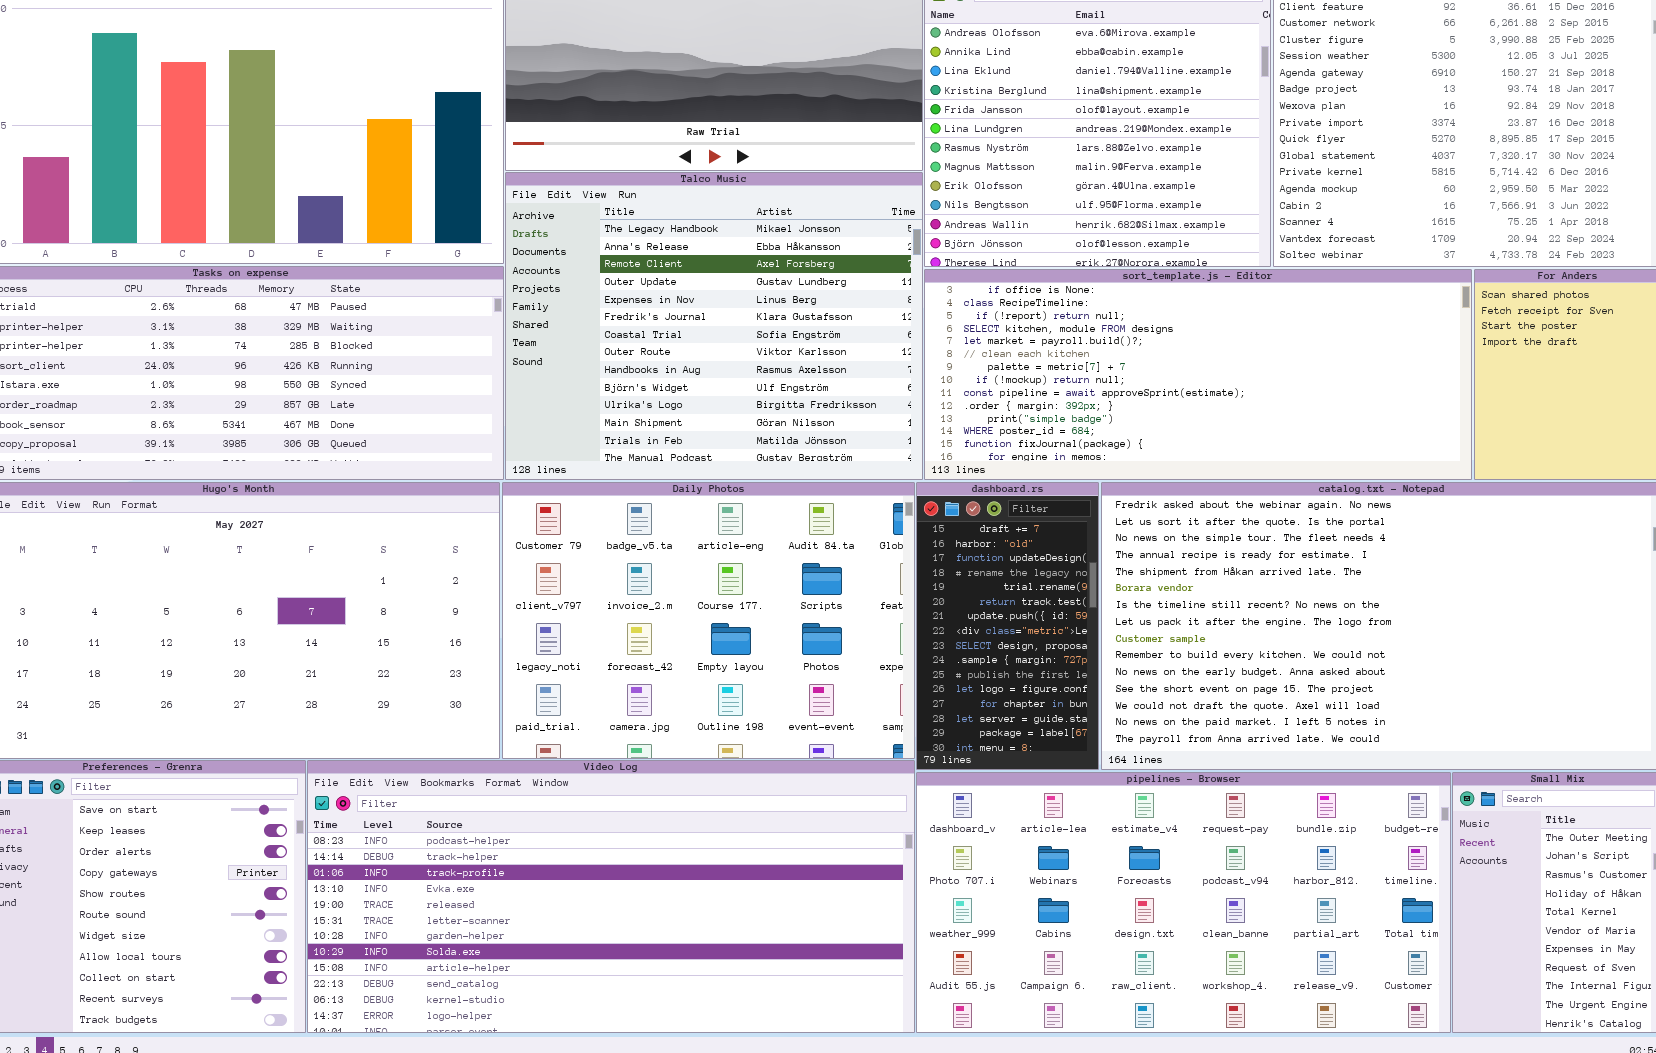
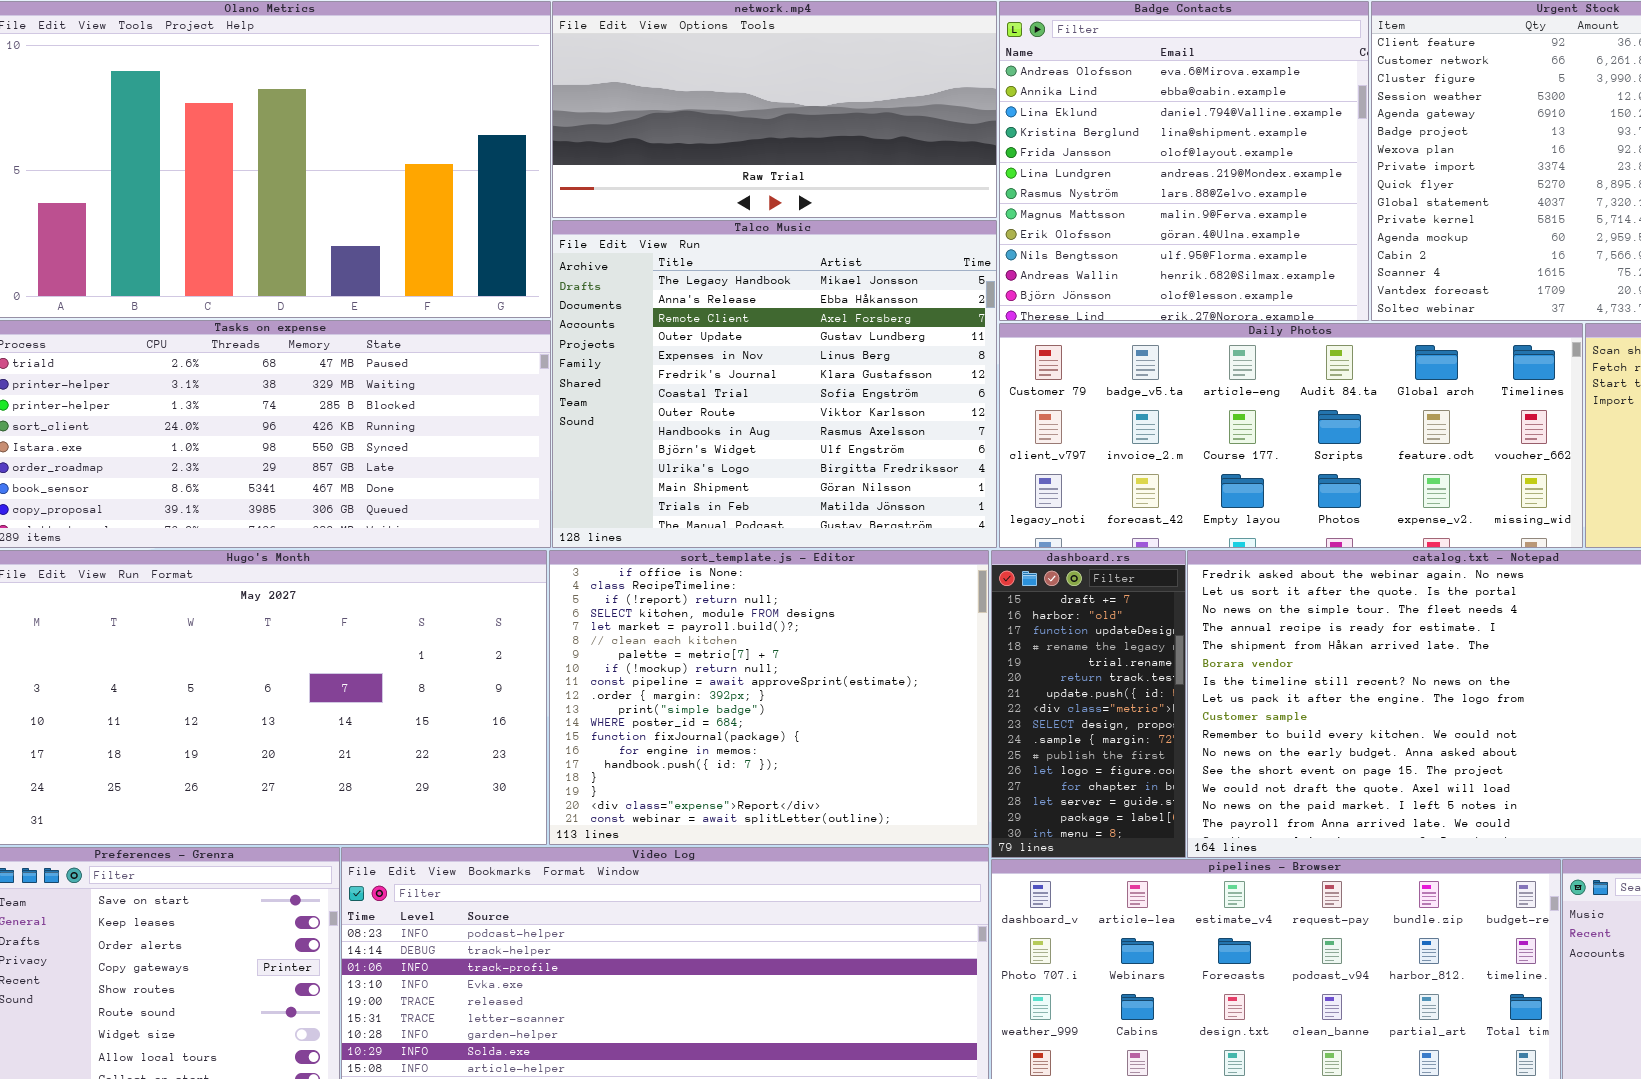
sort_template.js - Editor: [924,269,1472,480] -> [549,550,989,845], moved, resized
Daily Photos: [502,482,915,759] -> [999,323,1583,548], moved, resized

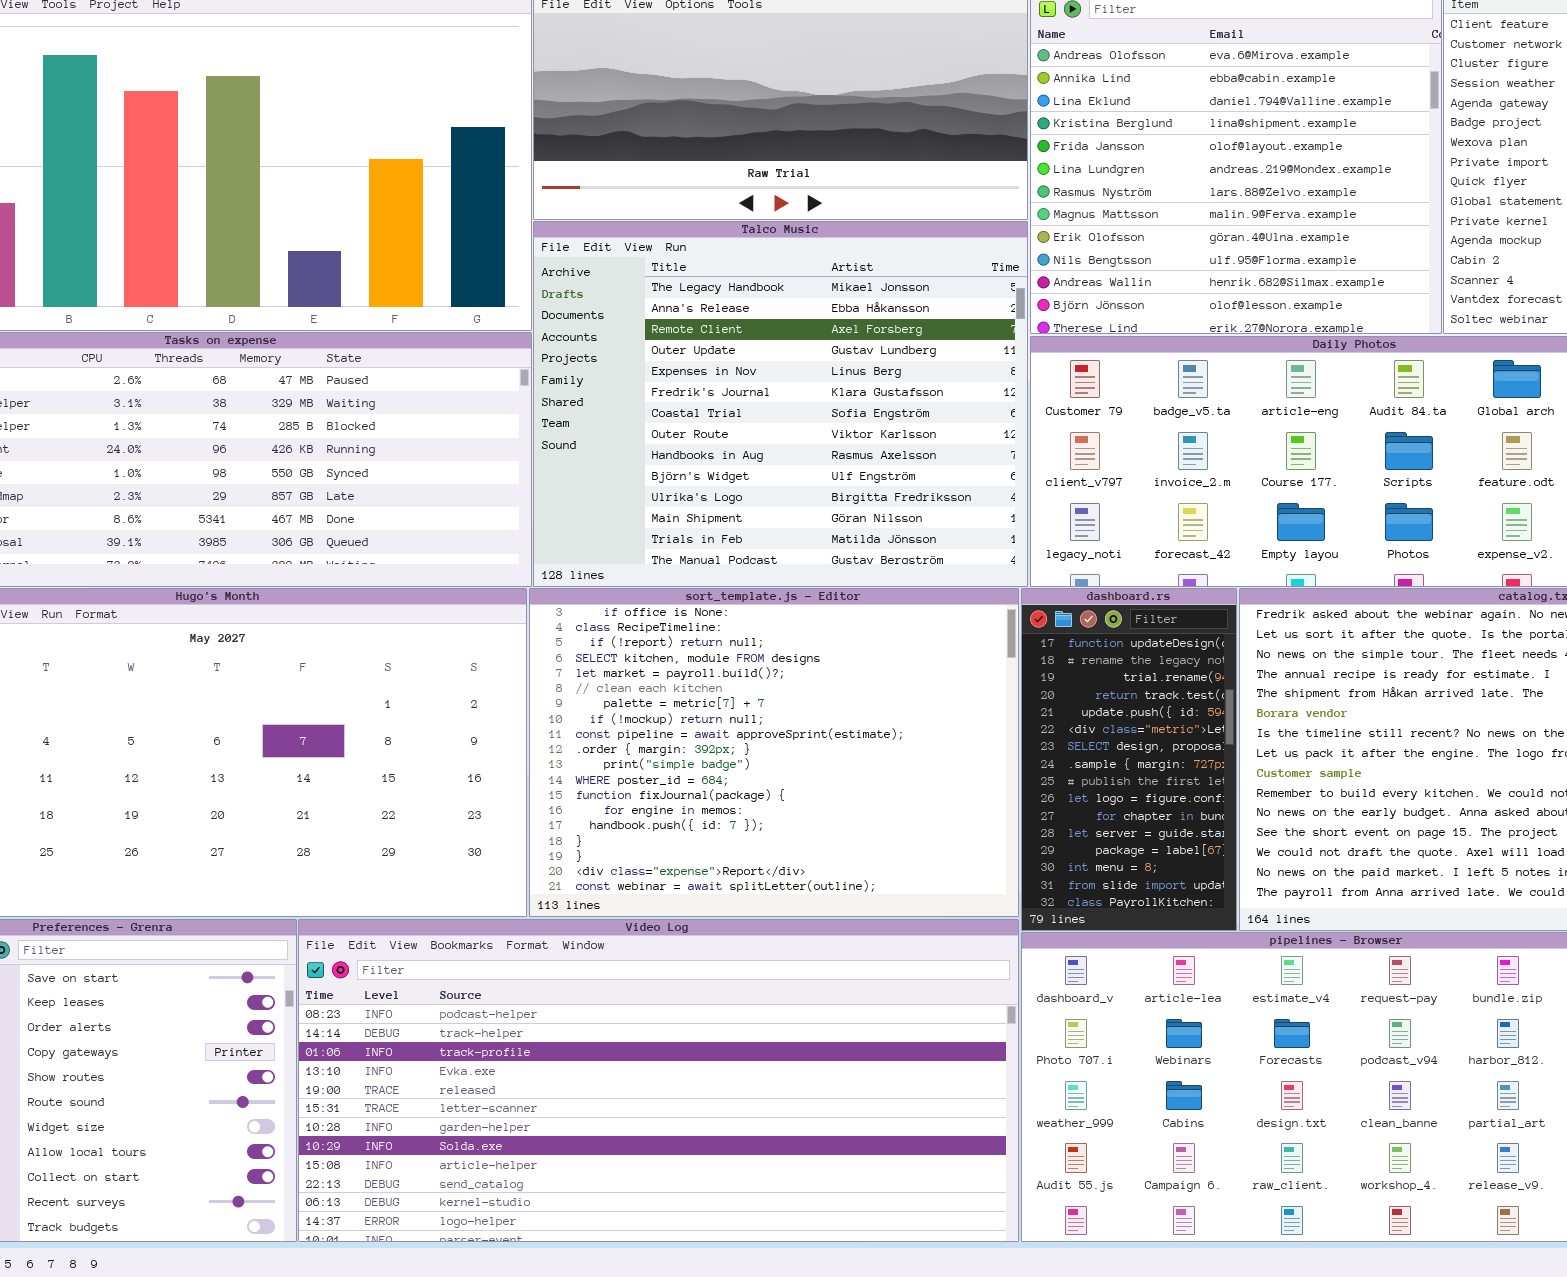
dashboard.rs: [991,550,1186,858] -> [1021,588,1237,931], scrolled down 2 rows

